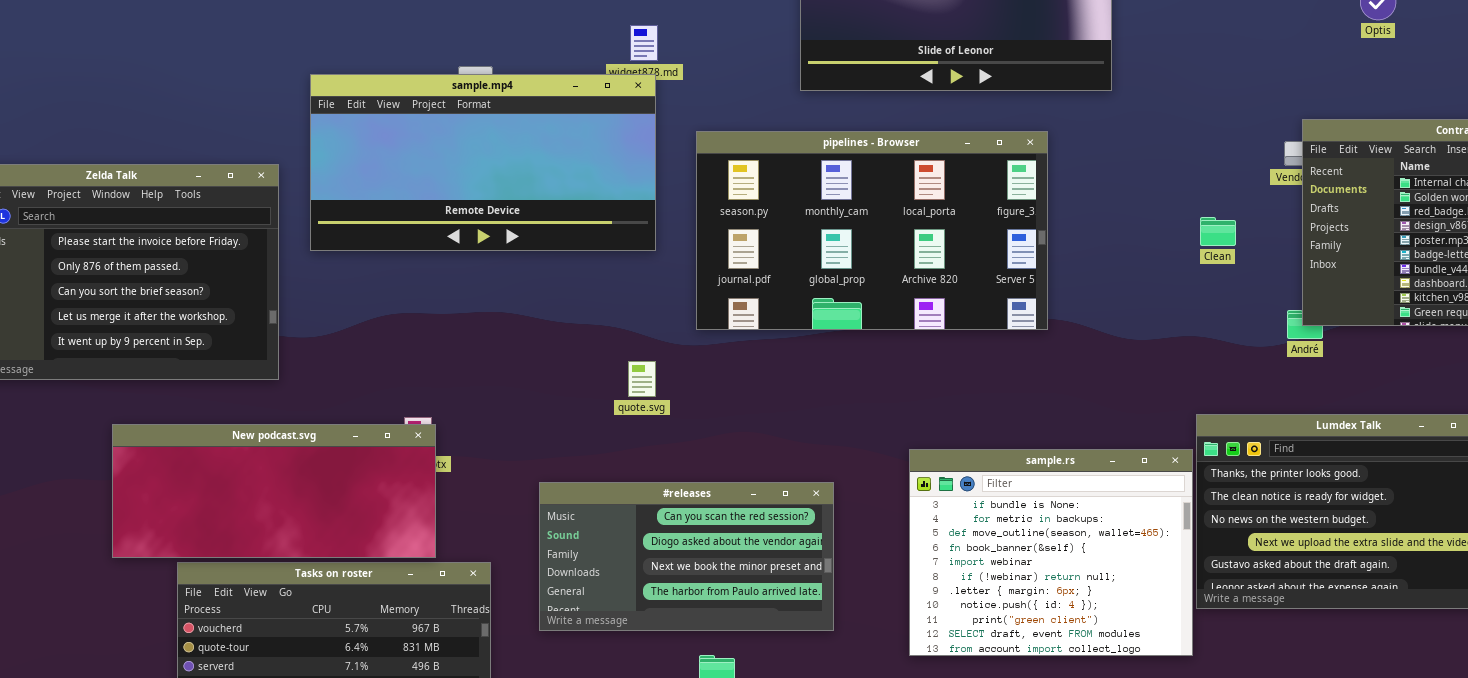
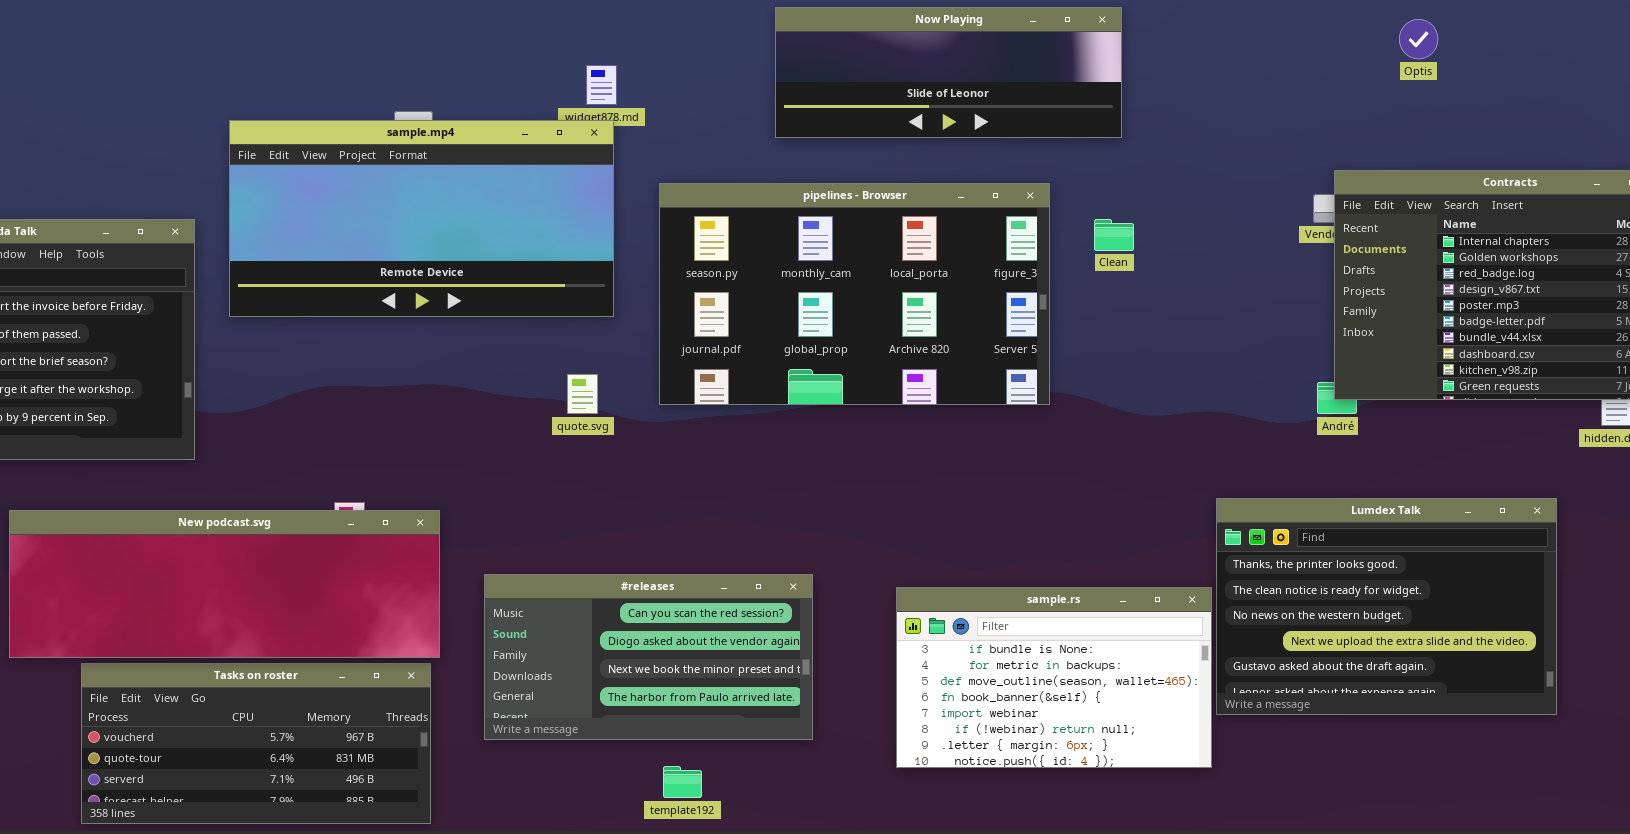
Clean: [1200,217,1236,246] -> [1094,219,1134,251], moved
quote.svg: [628,361,656,397] -> [567,374,598,414], moved
New podcast.svg: [112,424,436,558] -> [9,510,440,658], resized
sample.rs: [909,449,1193,656] -> [896,587,1212,768], resized

